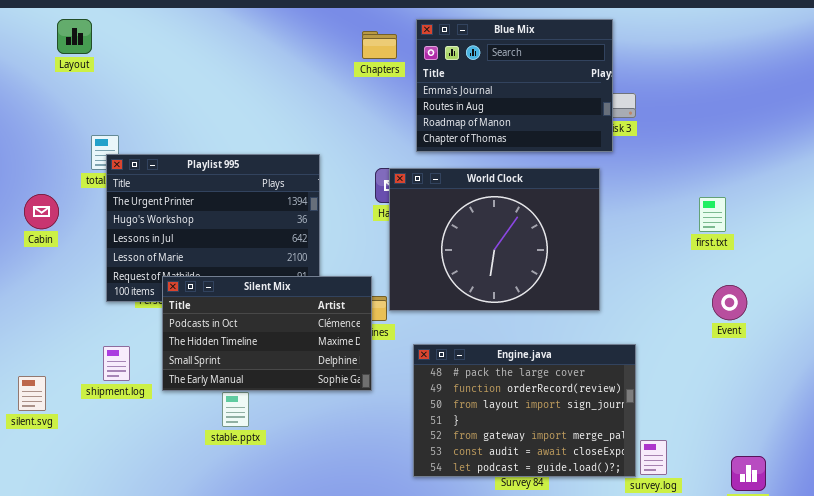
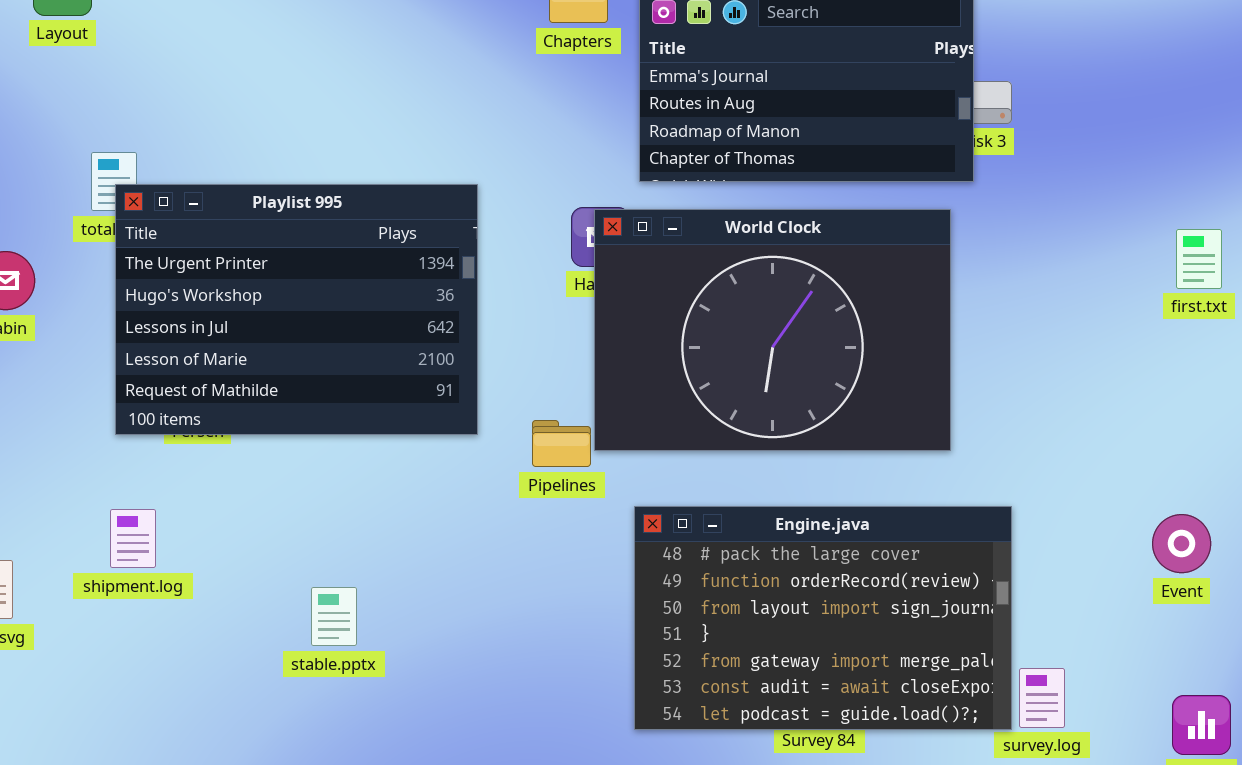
first.txt: [699,197,726,232] -> [1176,229,1222,289], moved
Silent Mix: [162,276,372,391] -> none, closed
Event: [712,285,747,320] -> [1152,514,1211,573], moved

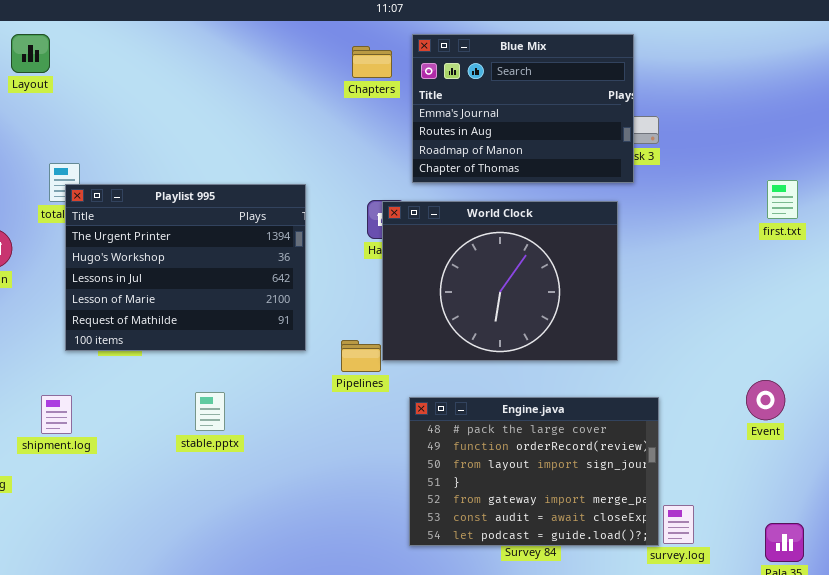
first.txt: [1176,229,1222,289] -> [767,180,798,219], moved
shipment.log: [110,509,156,568] -> [41,395,72,434], moved
Event: [1152,514,1211,573] -> [746,380,785,420], moved
stable.pptx: [311,587,357,646] -> [195,392,225,431], moved

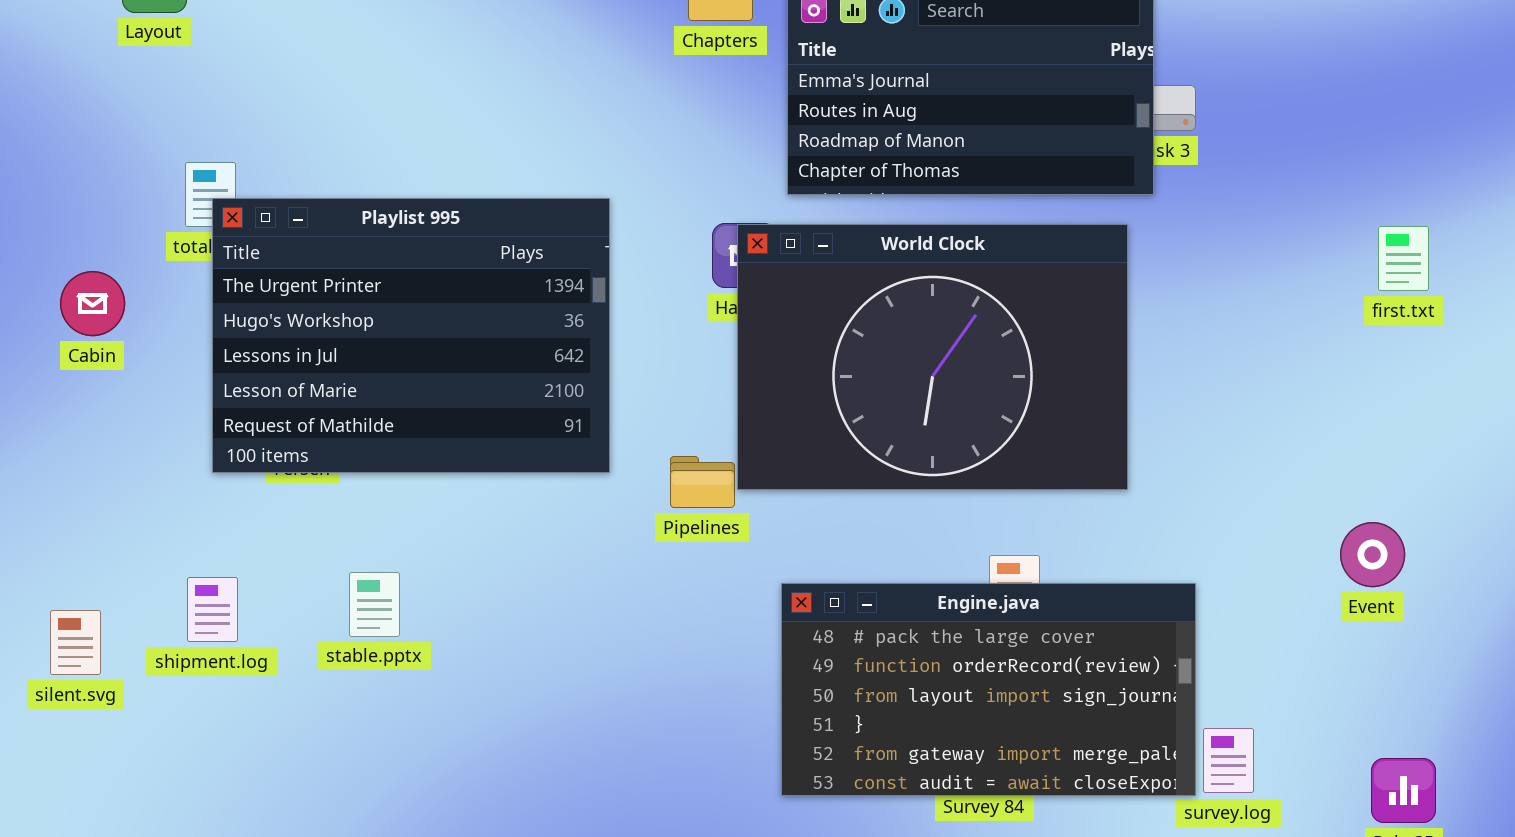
first.txt: [767,180,798,219] -> [1378,226,1429,291], moved
stable.pptx: [195,392,225,431] -> [349,572,400,637], moved
shipment.log: [41,395,72,434] -> [187,577,238,642], moved
Engine.java: [409,397,659,546] -> [781,583,1196,796], resized

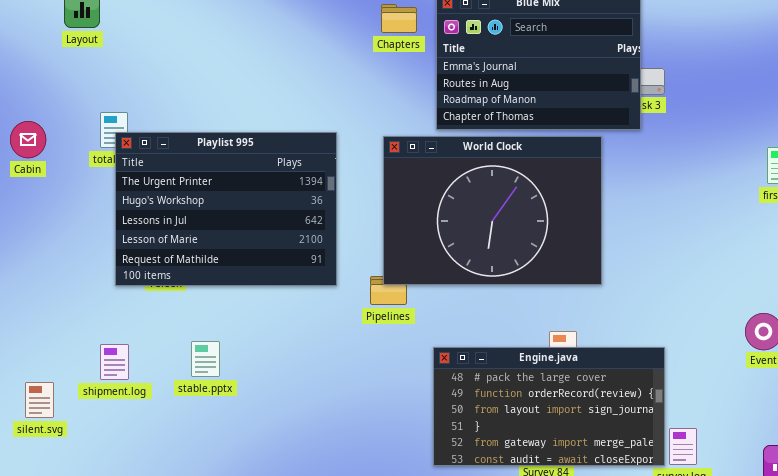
World Clock: [737,224,1128,490] -> [383,136,602,285], moved
Cabin: [60,271,125,336] -> [10,121,46,158], moved
silent.svg: [50,610,101,675] -> [25,382,54,418], moved

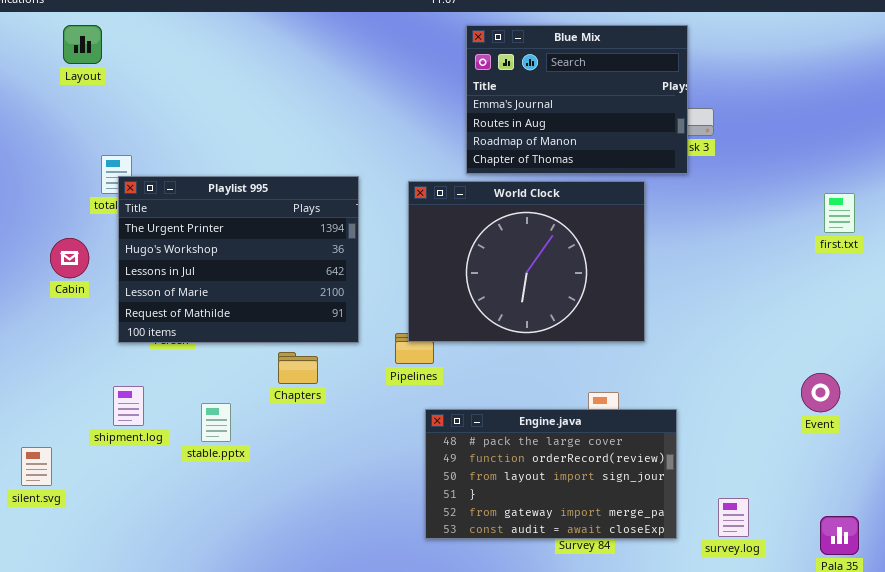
Chapters: [381,4,417,33] -> [278,352,318,384], moved
Cabin: [10,121,46,158] -> [50,238,89,278], moved
shipment.log: [100,344,129,380] -> [113,386,144,426], moved
Engine.java: [433,347,665,466] -> [425,409,677,539], moved

